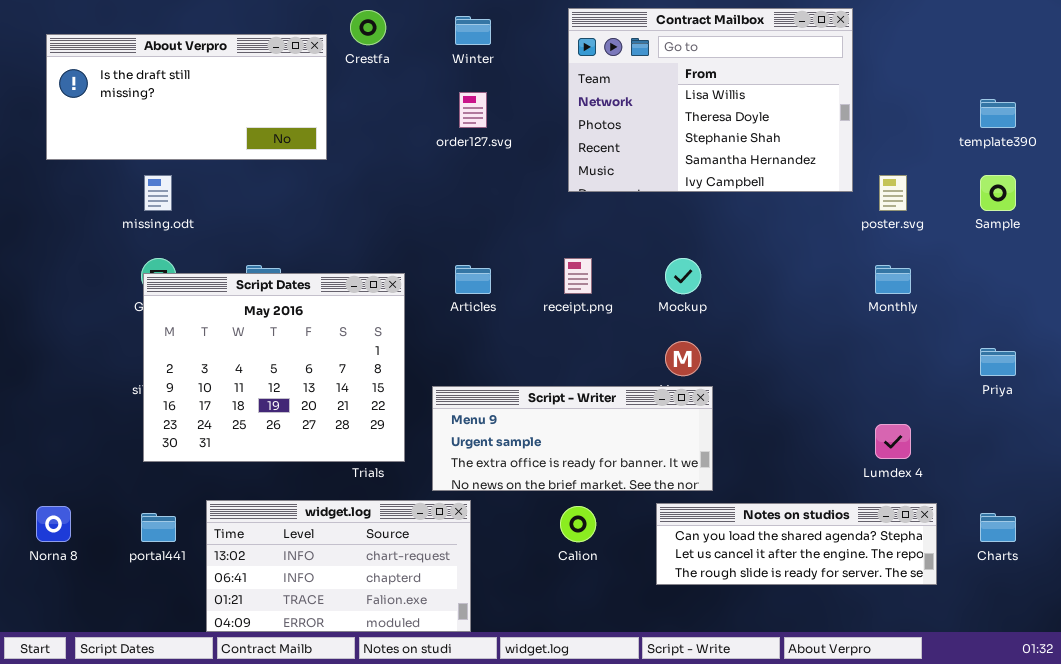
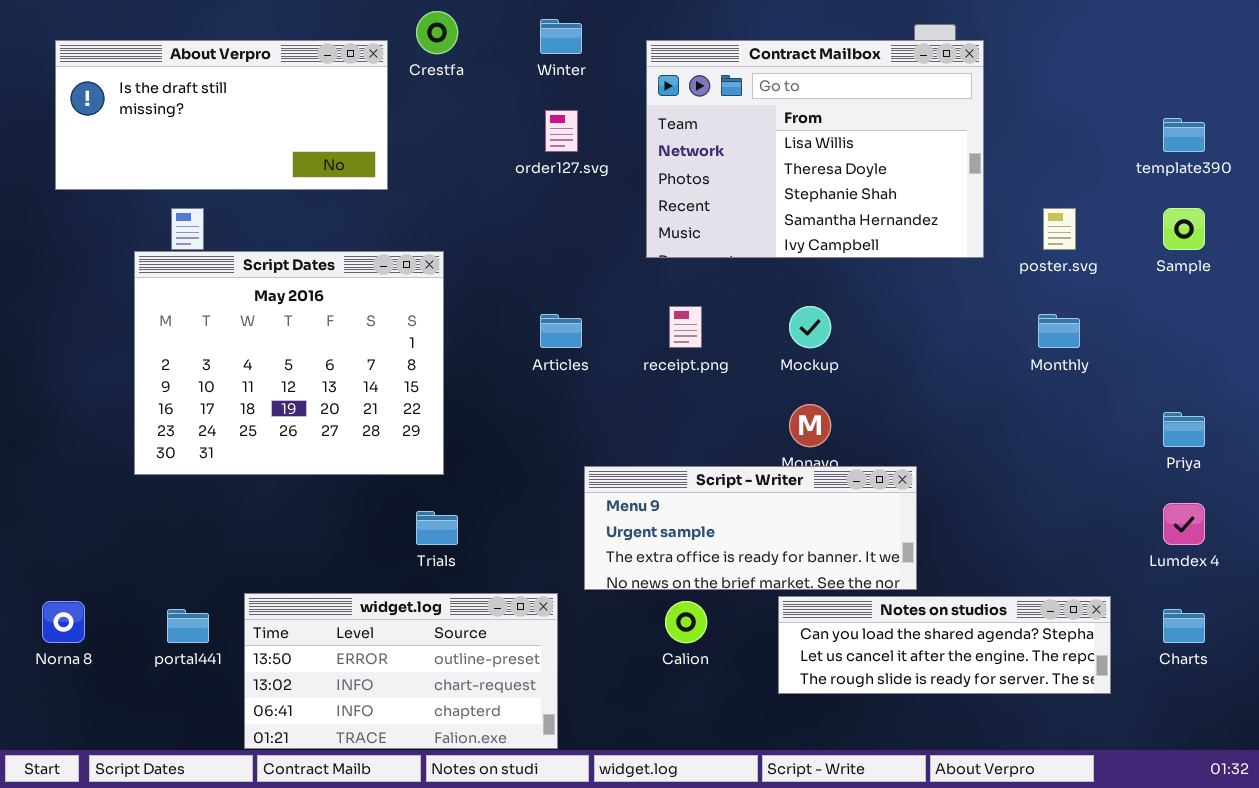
Contract Mailbox: [568,8,853,192] -> [646,40,984,258], moved
Script Dates: [143,273,405,462] -> [134,251,444,475], moved
Script - Writer: [432,386,713,491] -> [584,466,917,590], moved
Lumdex 4: [875,424,911,459] -> [1163,503,1205,545], moved
widget.log: [206,500,471,632] -> [244,593,558,749], scrolled up 1 row

